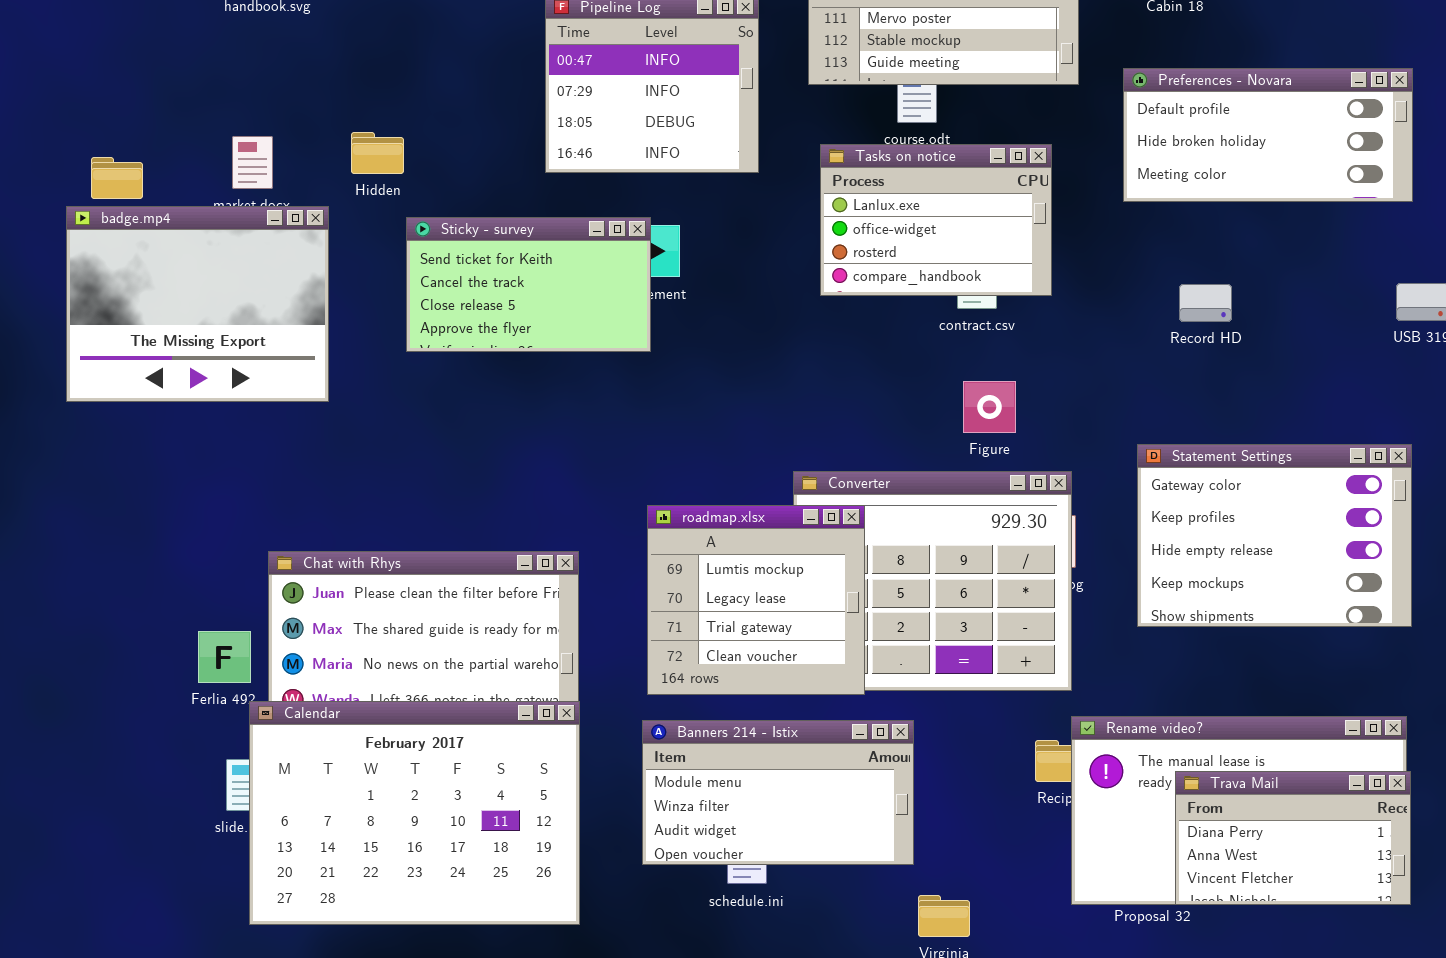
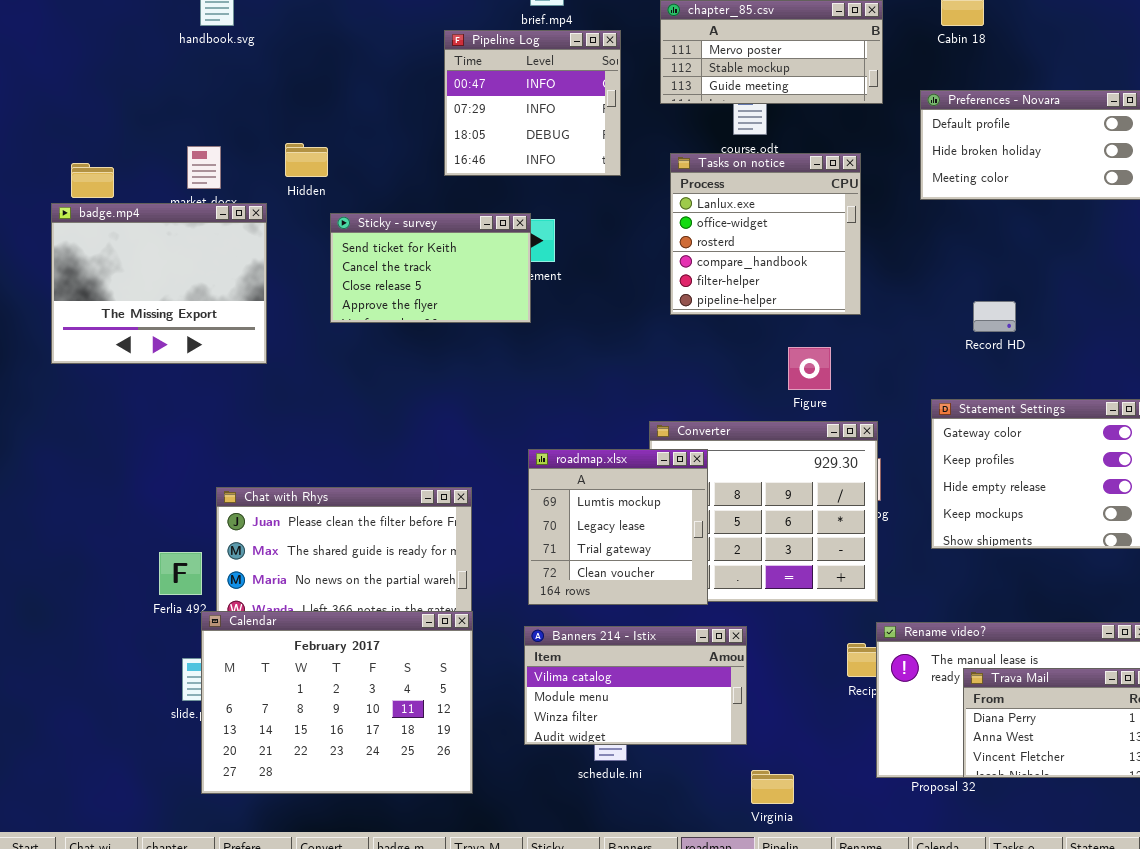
Tasks on notice: [820,144,1052,296] -> [670,153,861,315], resized
Record HD: [1179,284,1232,322] -> [973,301,1016,332], moved
Banners 214 - Istix: [642,720,914,865] -> [524,626,747,745], scrolled up 1 row

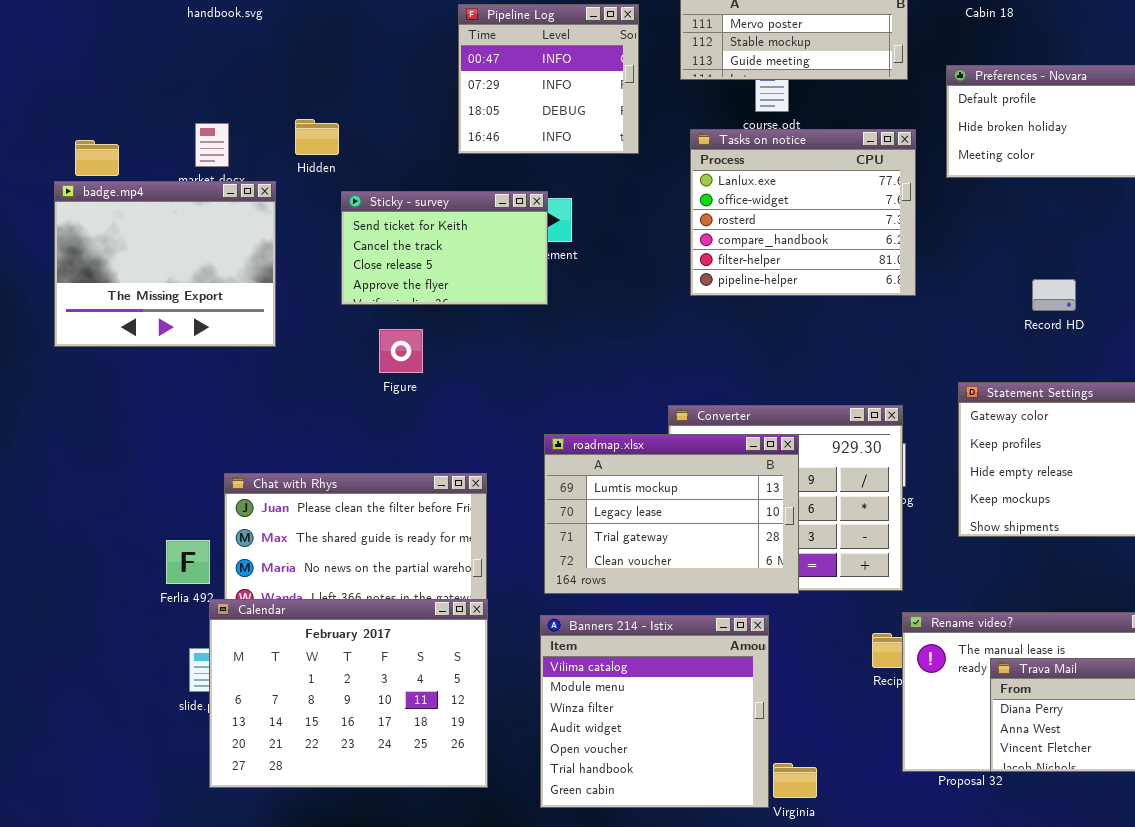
Tasks on notice: [670,153,861,315] -> [690,129,916,296], resized
Record HD: [973,301,1016,332] -> [1032,279,1076,311], moved
Figure: [788,347,831,390] -> [379,329,423,373], moved
roadmap.xlsx: [528,449,708,605] -> [544,434,799,594], resized
Banners 214 - Istix: [524,626,747,745] -> [540,615,769,808], resized

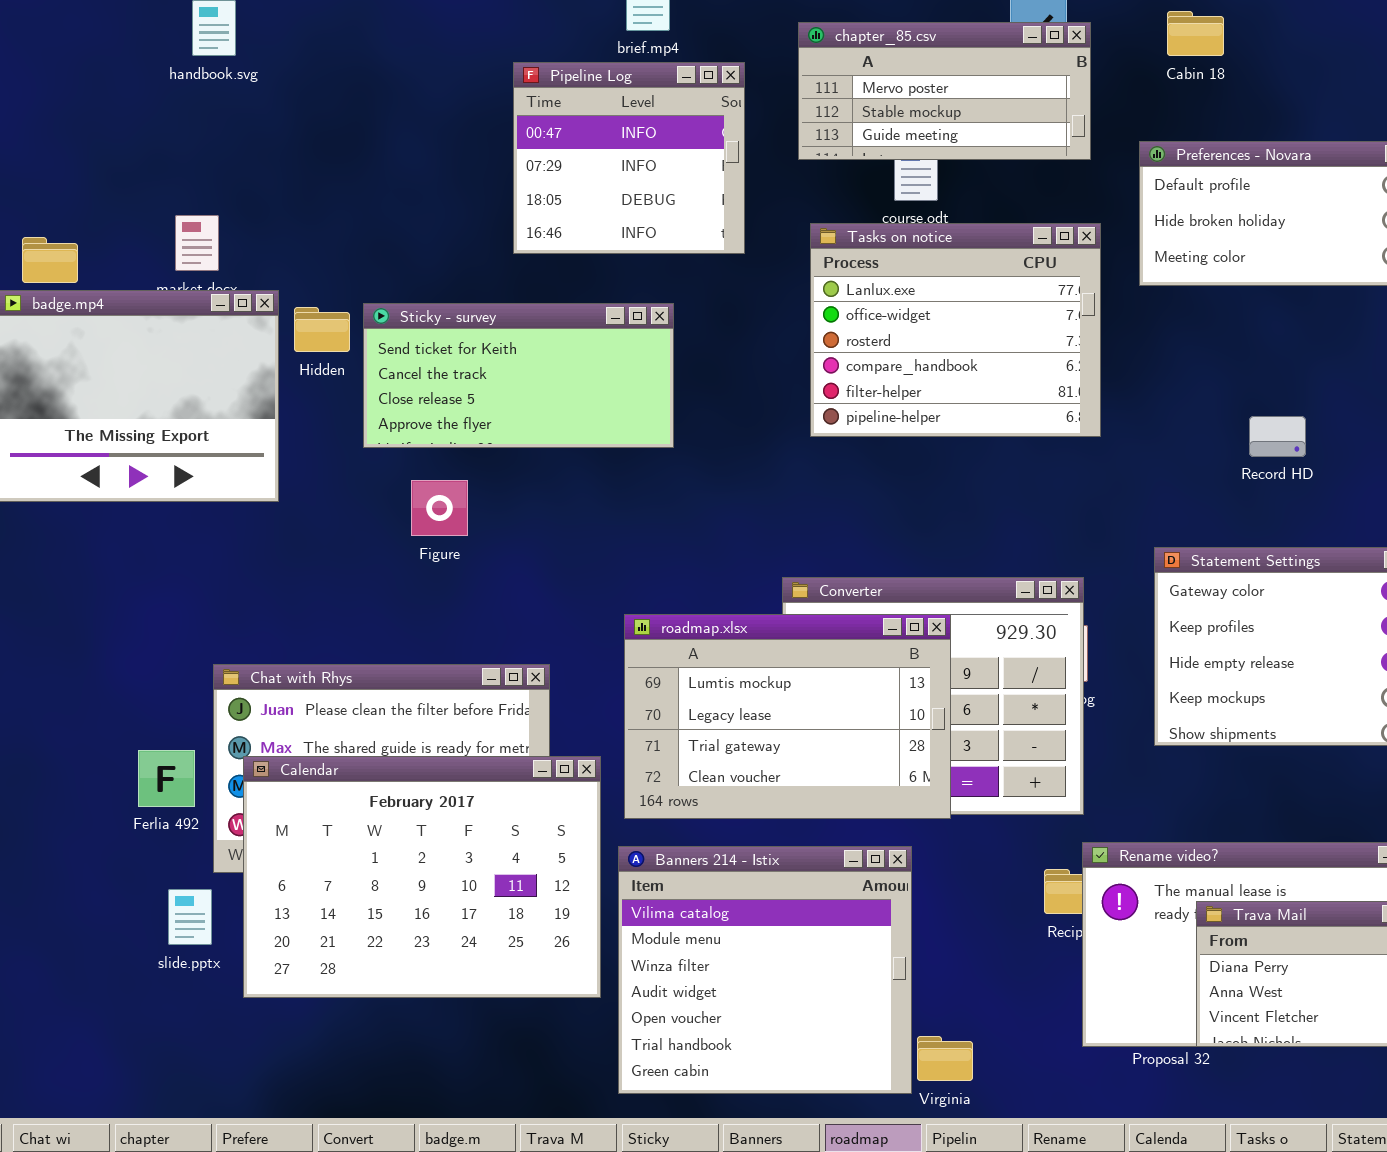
Hidden: [295,119,339,155] -> [294,307,350,352], moved
Sticky - survey: [341,191,548,305] -> [363,303,674,448], resized
Calendar: [209,599,488,788] -> [243,756,601,998], moved

